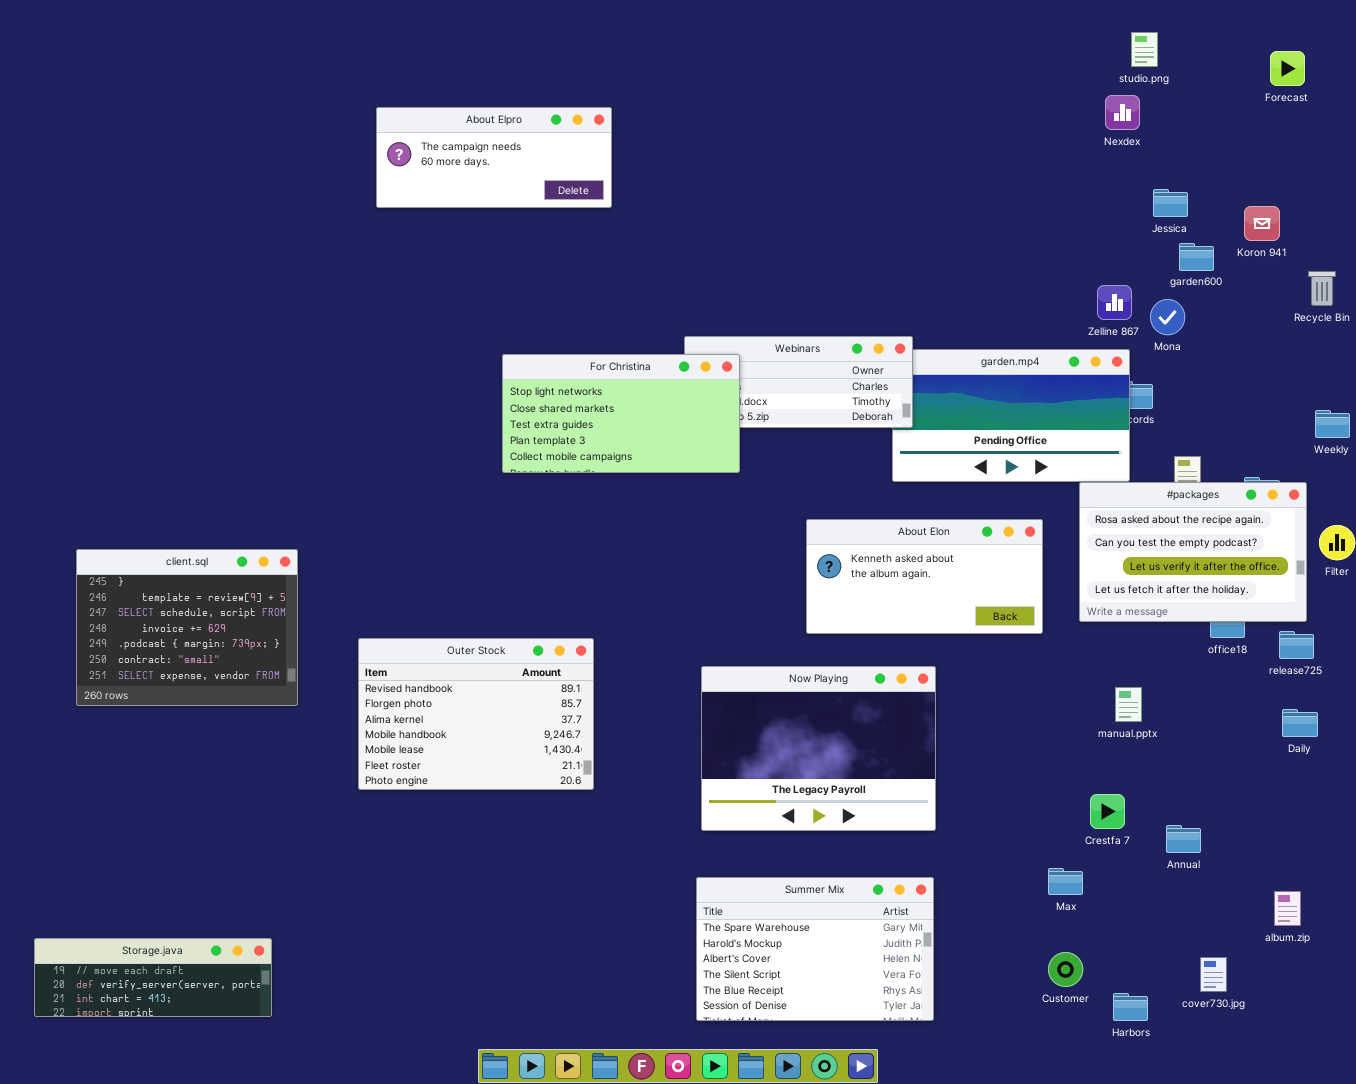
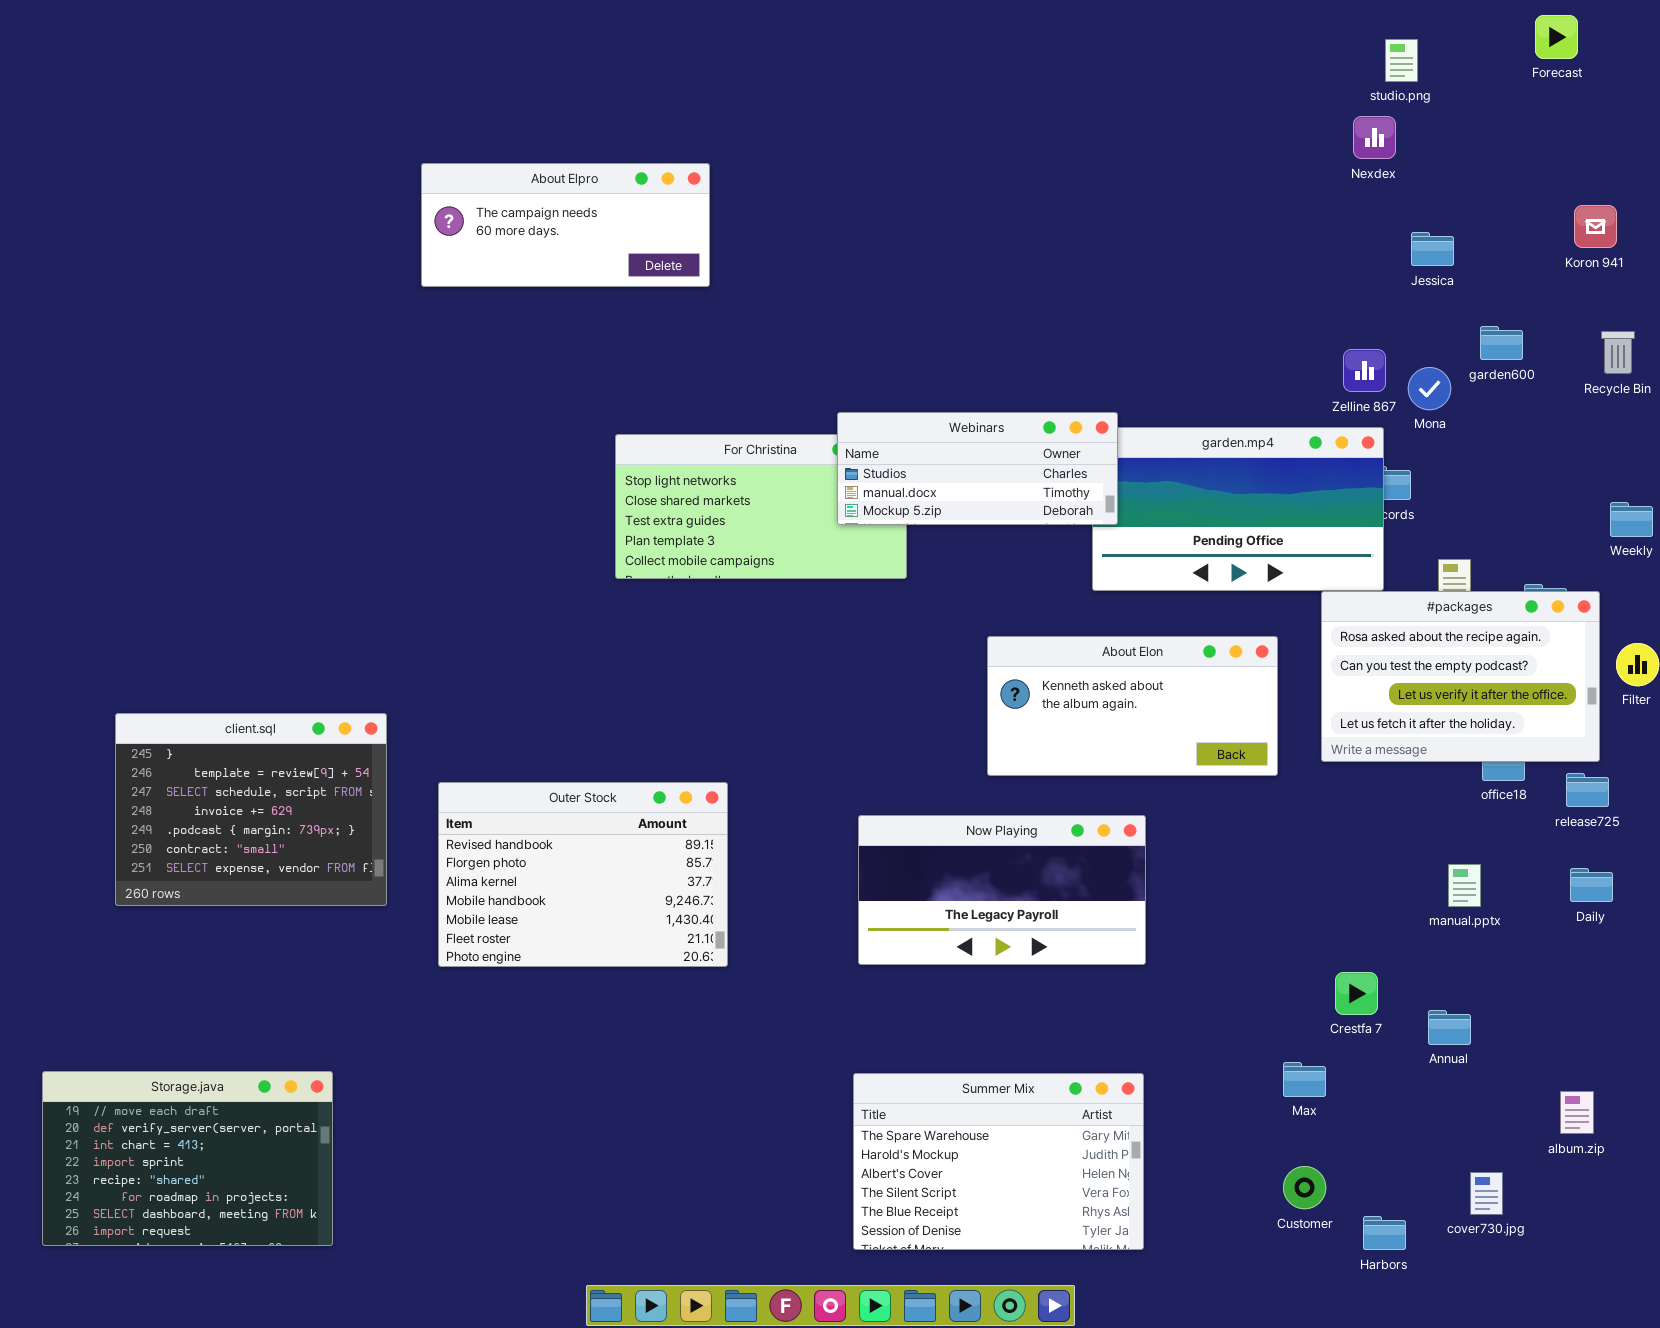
Forecast: [1270,51,1305,86] -> [1535,15,1578,59], moved
About Elpro: [376,107,612,208] -> [421,163,710,287], moved
Koron 941: [1244,206,1280,241] -> [1574,205,1617,248], moved
garden600: [1179,243,1214,271] -> [1480,326,1523,360], moved
Webinars: [684,336,913,428] -> [837,412,1118,525], raised
client.sql: [76,549,298,706] -> [115,713,387,906], moved
Now Playing: [701,666,936,831] -> [858,815,1146,965], resized
manual.pptx: [1115,687,1142,722] -> [1448,864,1481,907], moved
Storage.java: [34,938,272,1017] -> [42,1071,333,1246], resized

